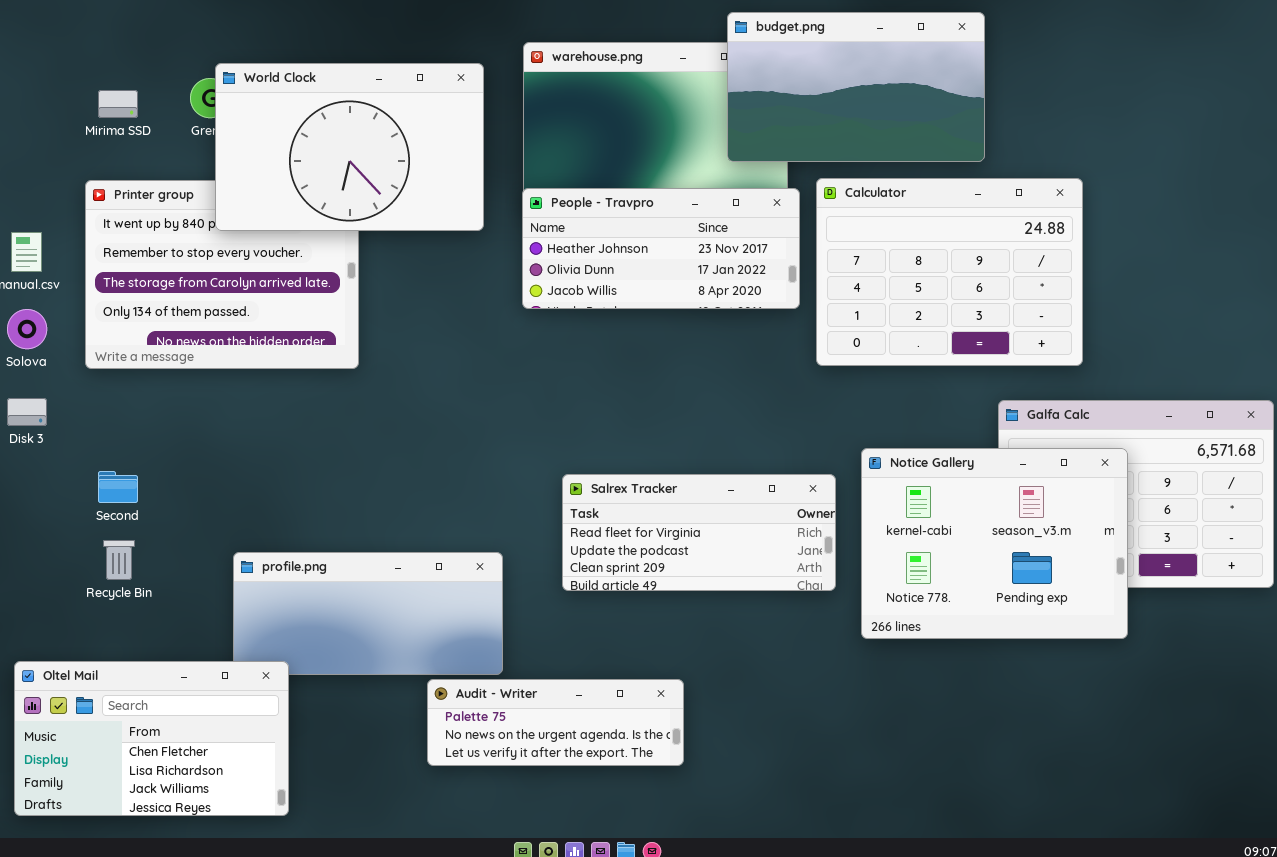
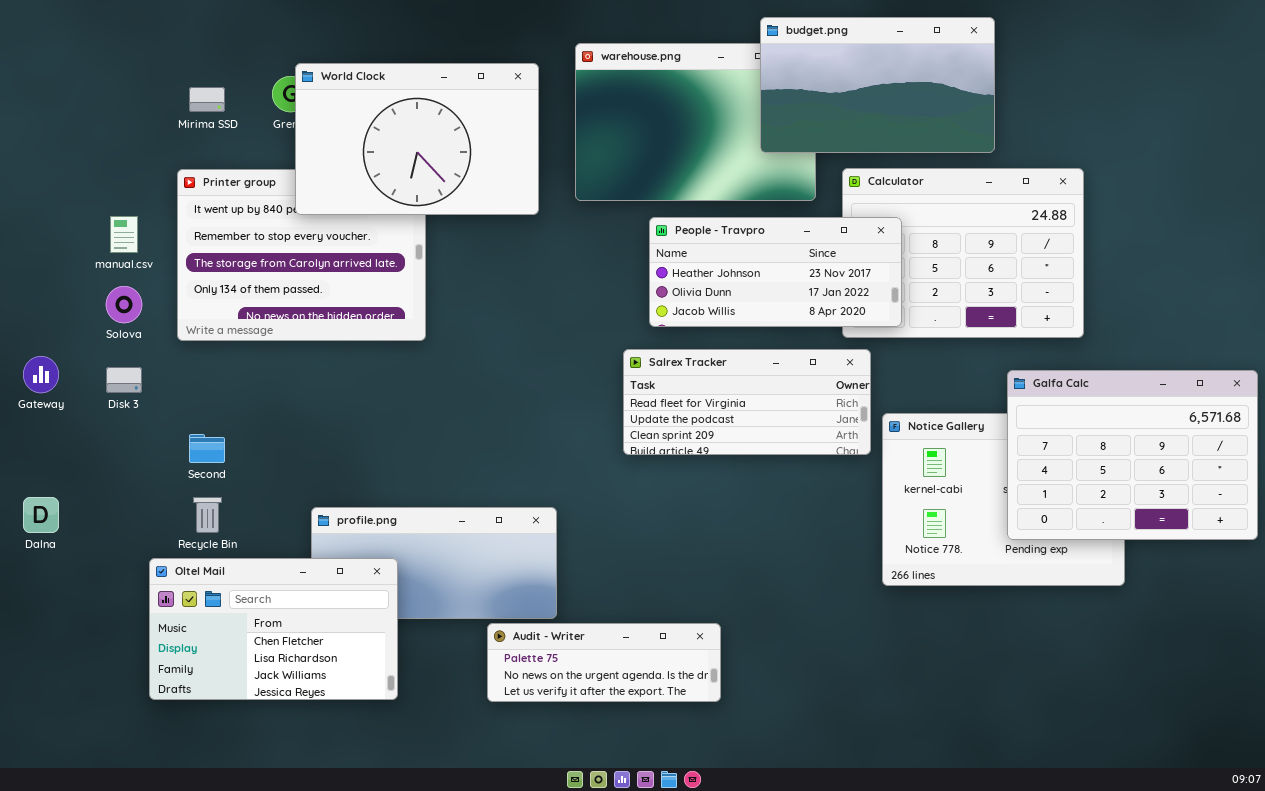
People - Travpro: [522,188,800,309] -> [649,217,902,327], moved
Galfa Calc: [998,400,1274,588] -> [1007,370,1258,540], raised
Salrex Tracker: [562,474,836,591] -> [623,349,871,455], moved
Oltel Mail: [14,661,289,816] -> [149,558,398,700], moved

